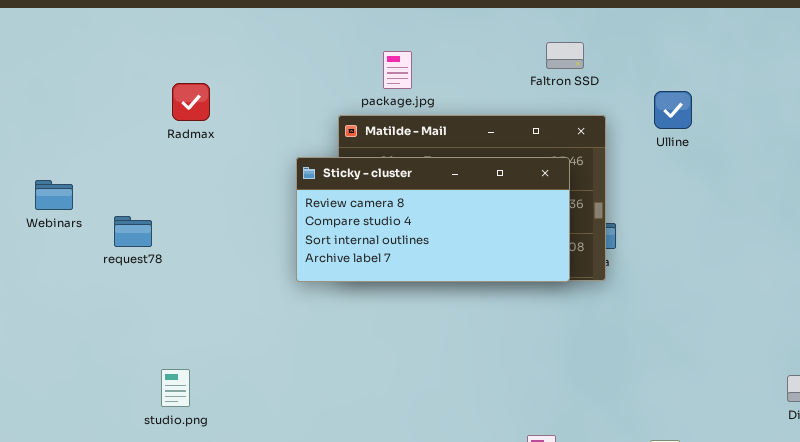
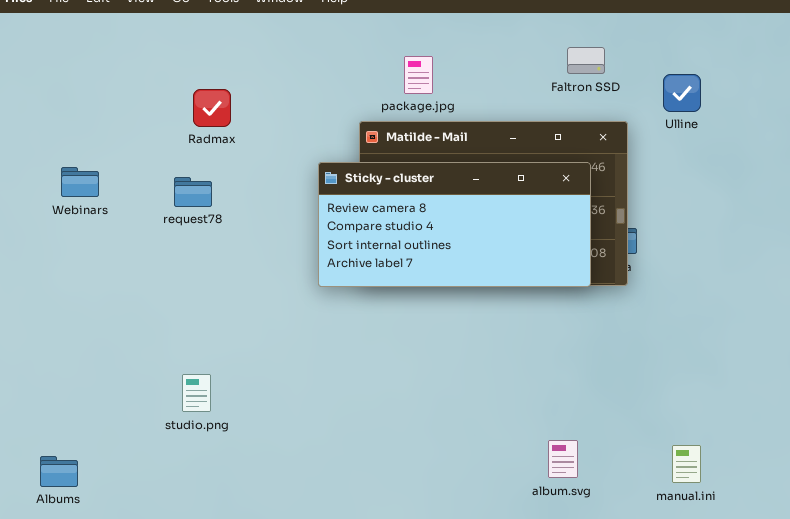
Ulline: [654,91,692,129] -> [663,74,701,112], moved
Webinars: [35,180,73,210] -> [61,167,99,197], moved
request78: [114,216,152,247] -> [174,177,212,207], moved

